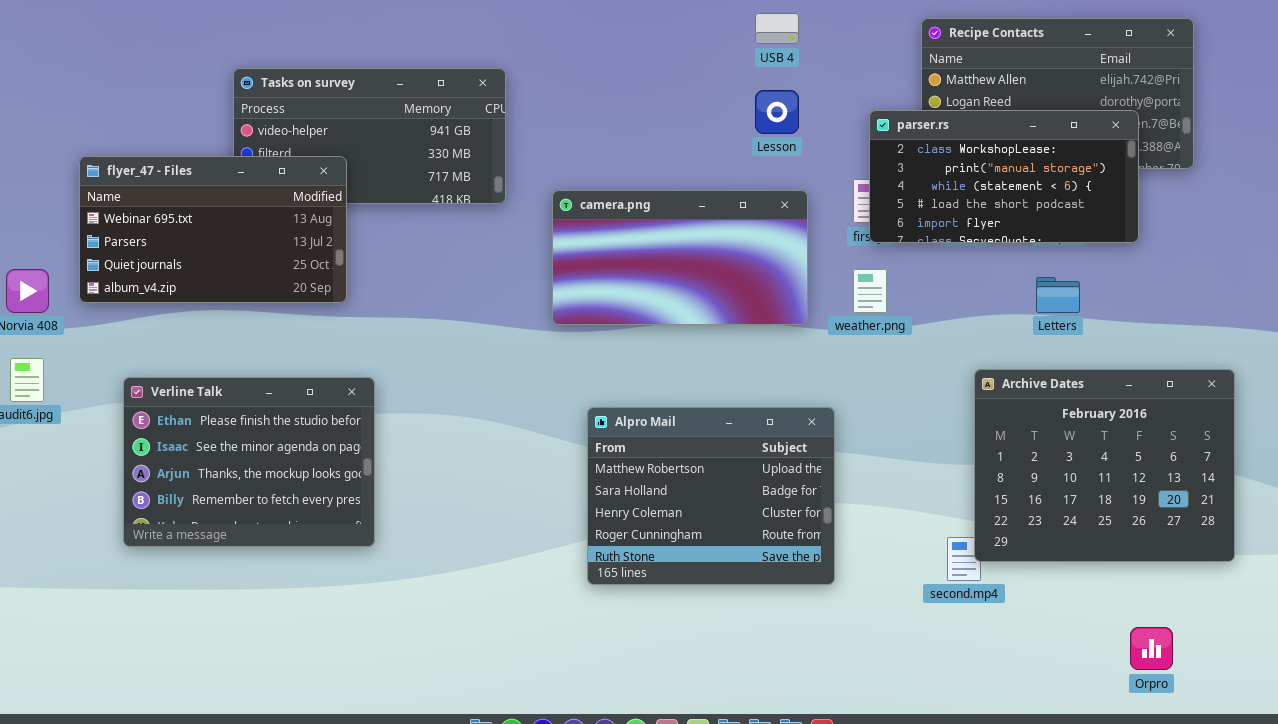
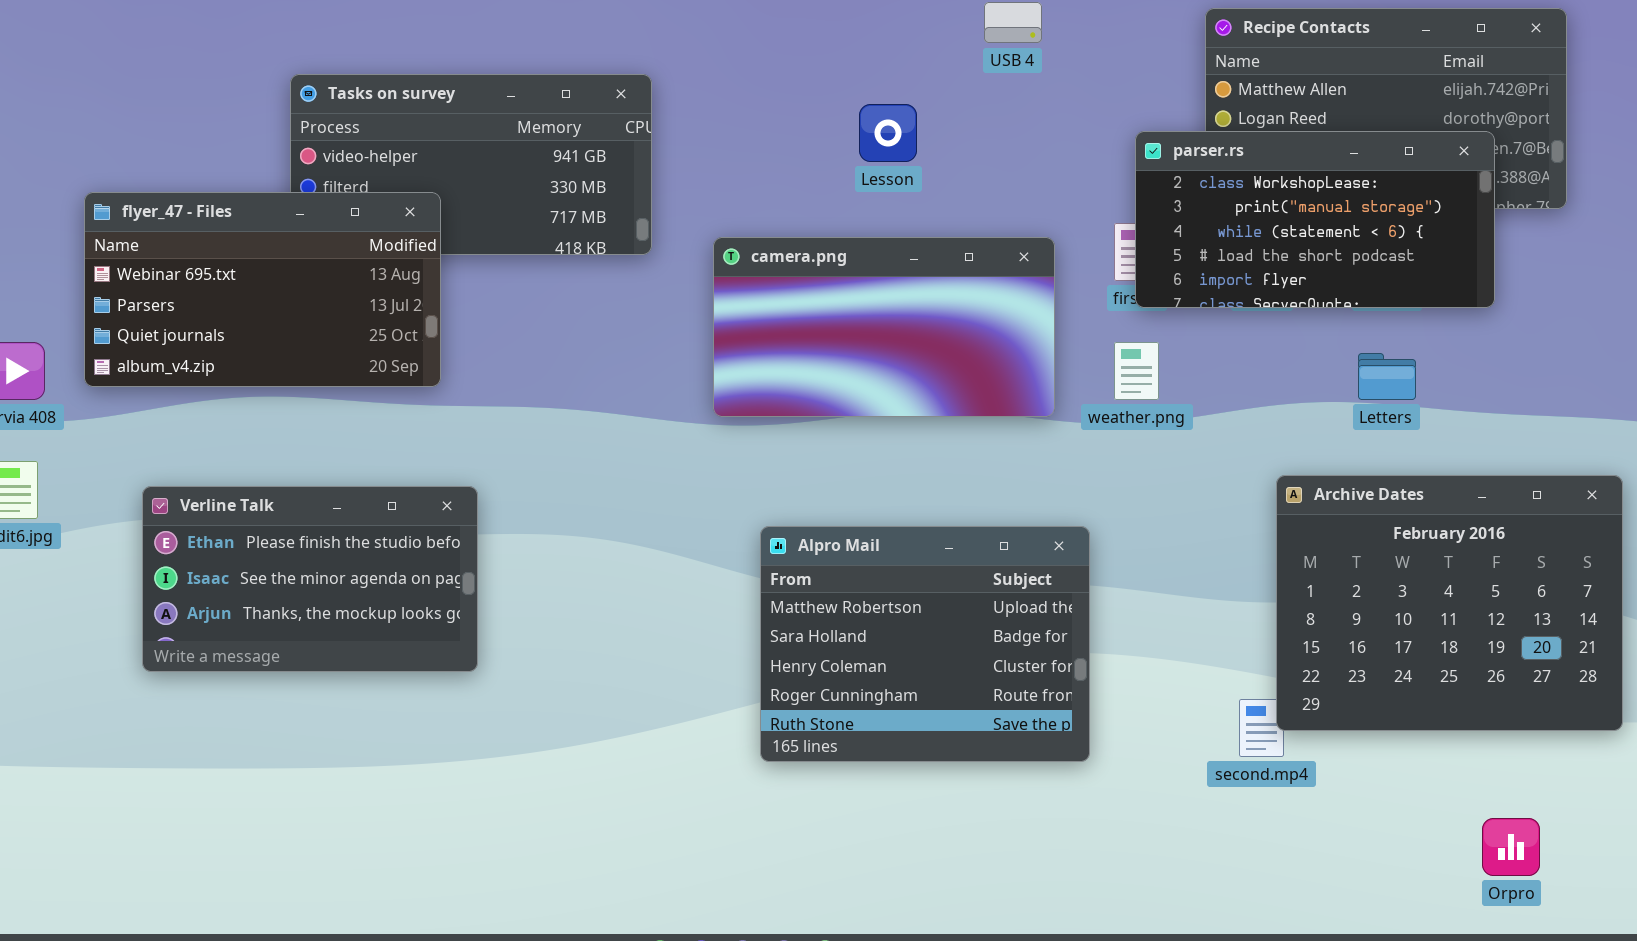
Lesson: [755,90,799,134] -> [859,104,917,162], moved
Verline Talk: [123,377,375,547] -> [142,486,478,672], resized

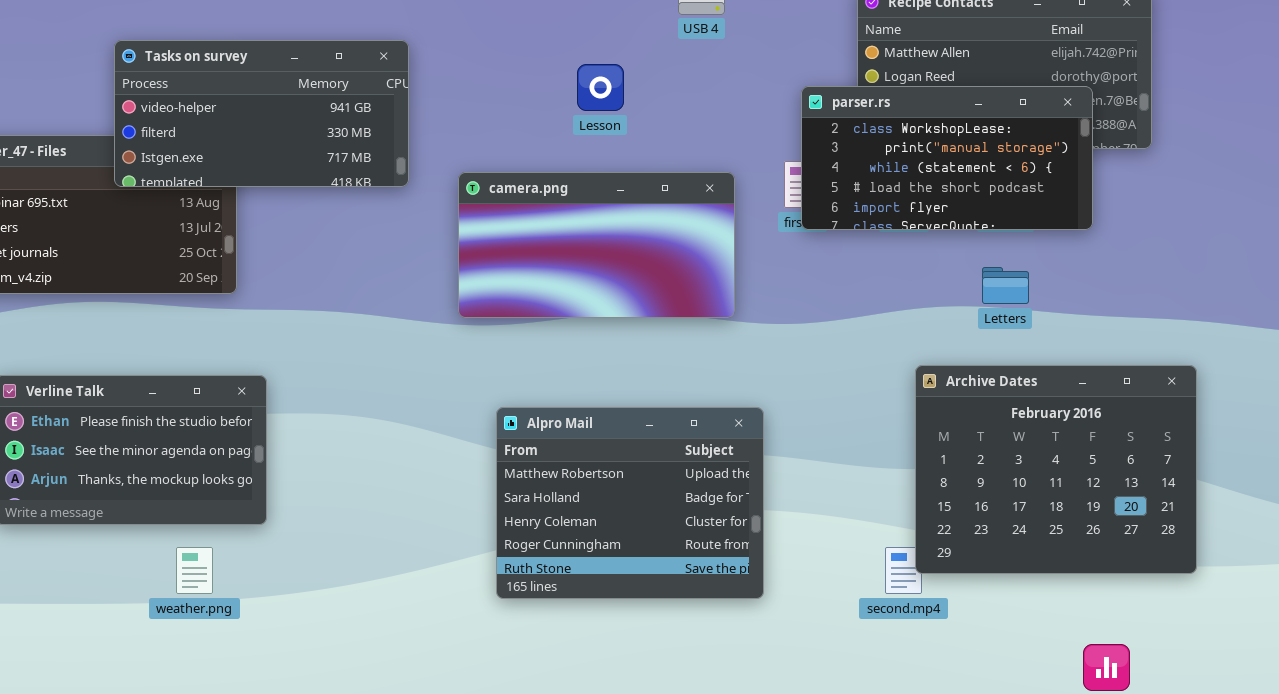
Tasks on survey: [290,74,652,255] -> [114,40,409,187], raised
weather.png: [1114,342,1159,400] -> [176,547,213,594], moved

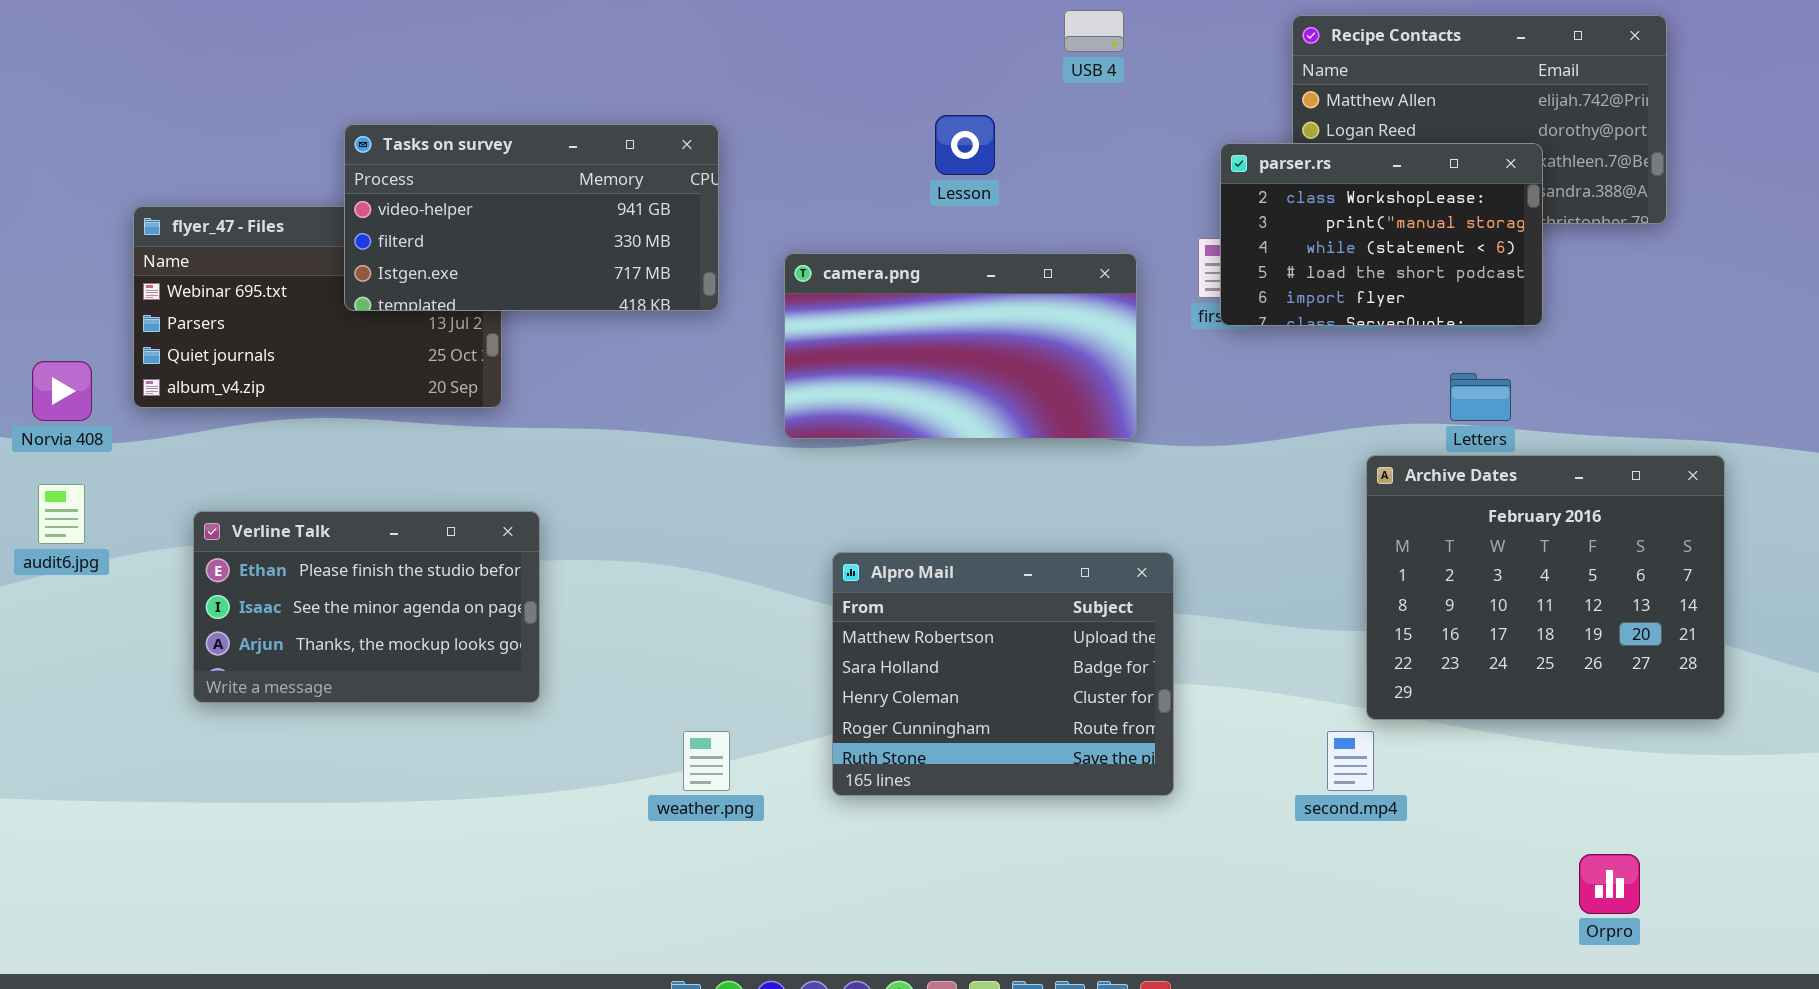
Tasks on survey: [114,40,409,187] -> [344,124,719,311], moved
parser.rs: [801,86,1093,230] -> [1220,143,1543,326], resized
Archive Dates: [915,365,1197,574] -> [1366,455,1725,720], moved
weather.png: [176,547,213,594] -> [683,731,730,791], moved

